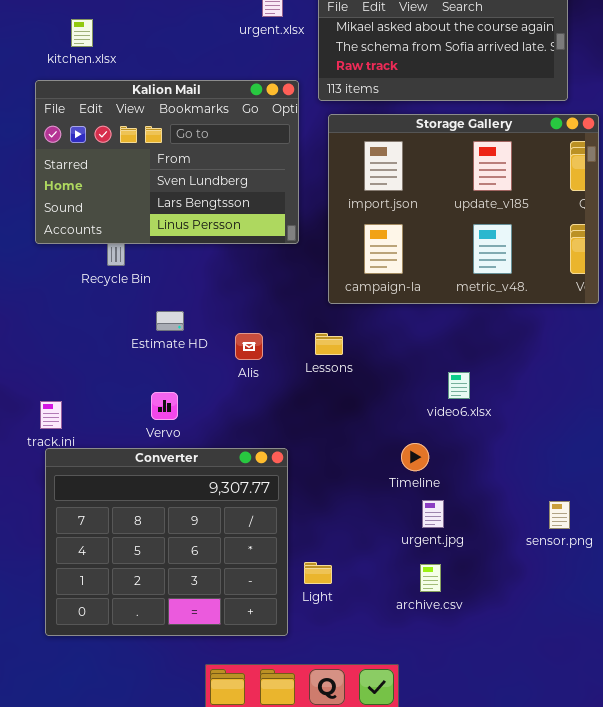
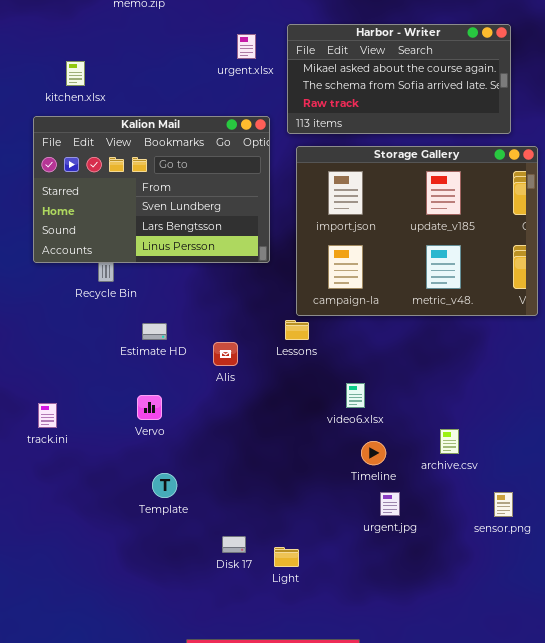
Lessons: [315,333,343,355] -> [285,320,309,340], moved
video6.xlsx: [448,372,470,399] -> [346,383,365,408], moved
Converter: [45,448,288,636] -> none, closed
archive.csv: [420,564,441,592] -> [440,429,459,454], moved

